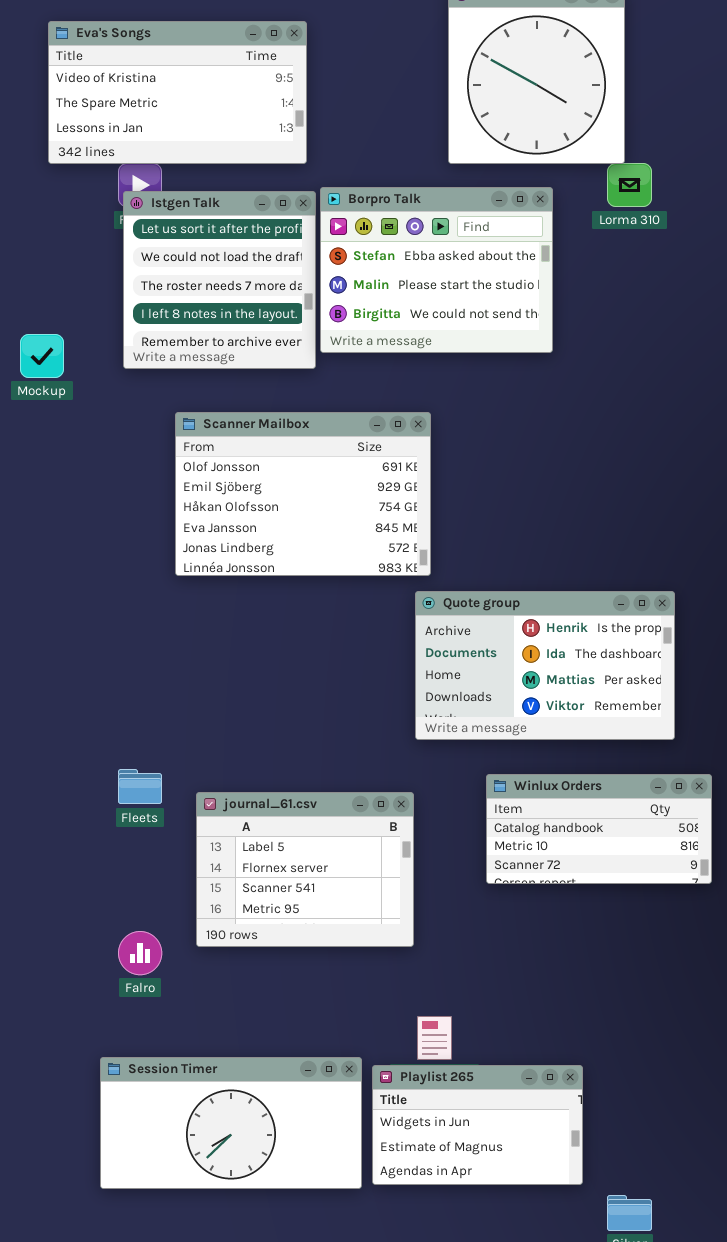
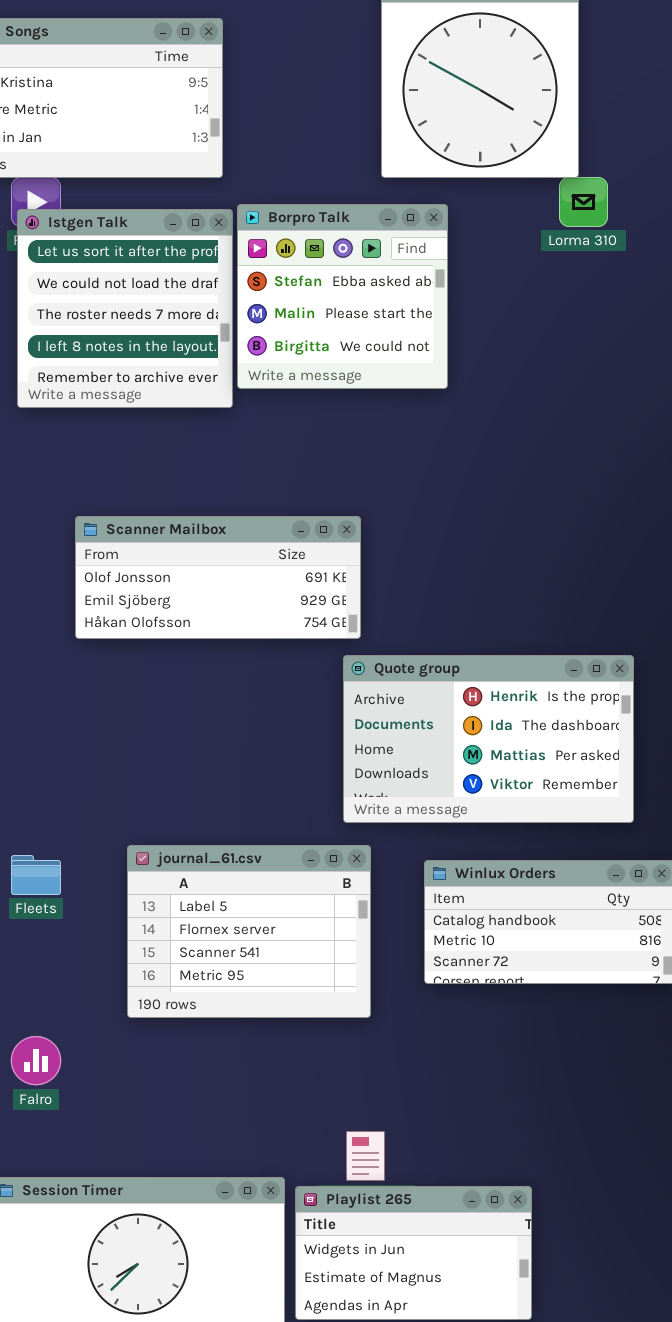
Borpro Talk: [320,187,553,353] -> [237,204,448,389], resized
Scanner Mailbox: [175,412,431,576] -> [75,516,361,639], resized
journal_61.csv: [196,792,414,947] -> [127,845,371,1018], moved

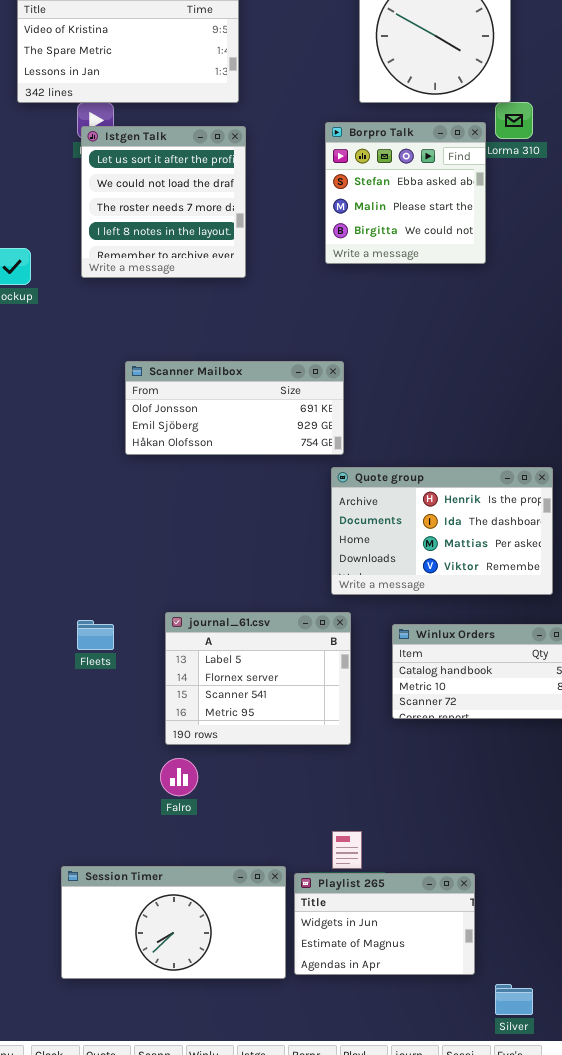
Borpro Talk: [237,204,448,389] -> [325,122,486,264], moved
Falro: [11,1036,61,1085] -> [160,758,198,796], moved

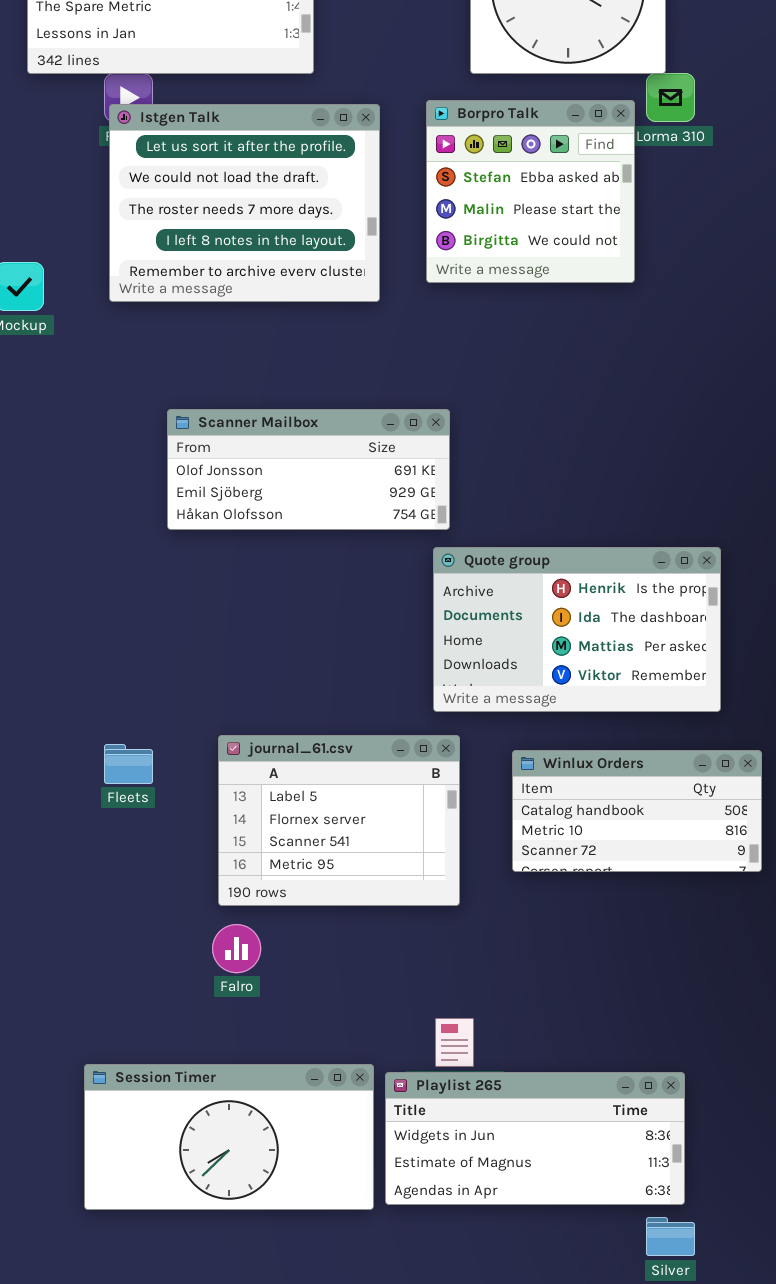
Istgen Talk: [81,126,246,278] -> [109,104,380,302], resized
Playlist 265: [294,873,475,975] -> [385,1072,685,1205], resized

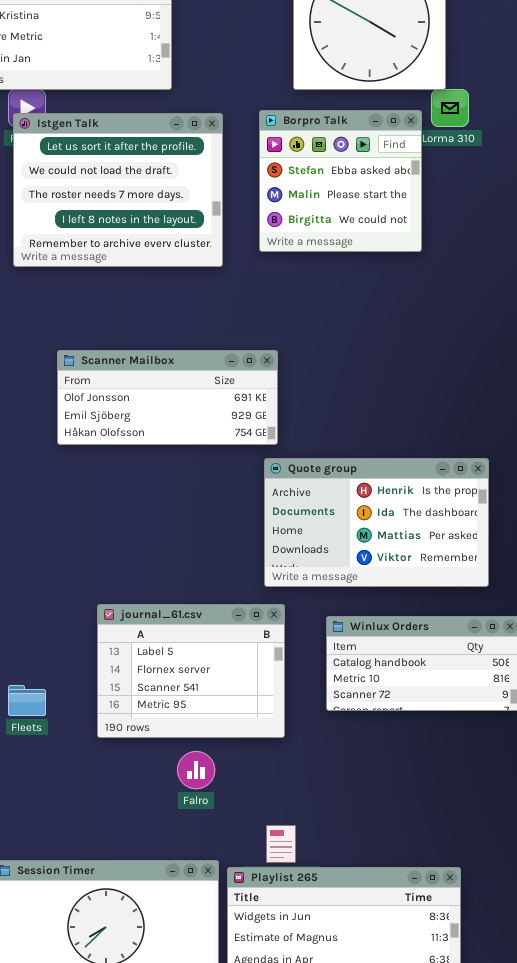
Fleets: [104,744,153,784] -> [8,685,46,716], moved
Falro: [212,924,261,973] -> [177,751,215,789], moved

